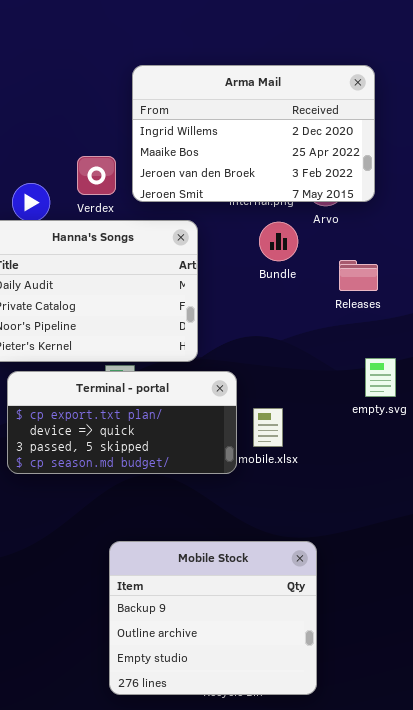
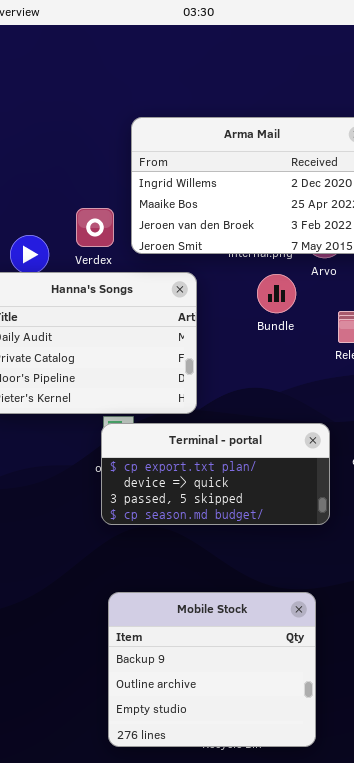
Terminal - portal: [7,371,237,474] -> [101,423,330,525], moved

